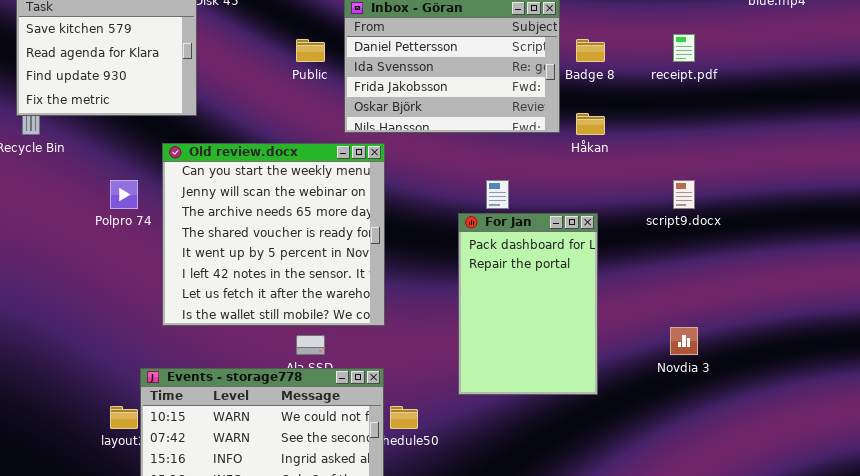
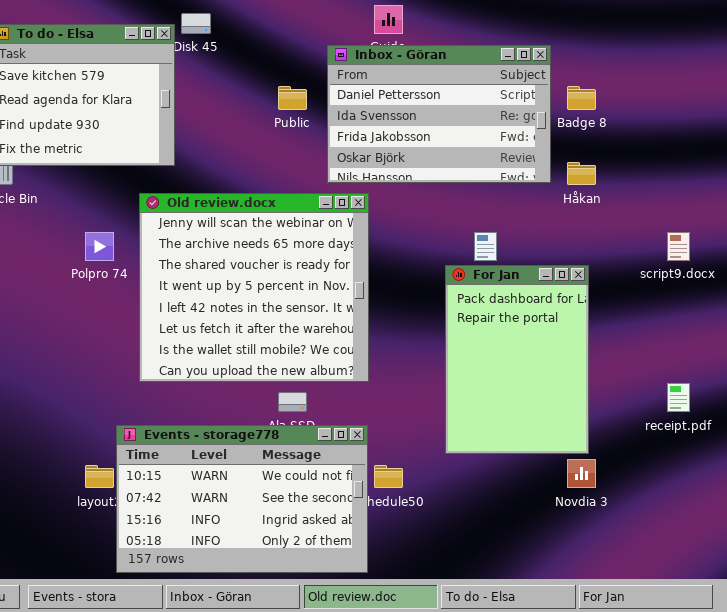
receipt.pdf: [673,34,695,62] -> [667,383,690,412], moved
Old review.docx: [162,143,385,326] -> [139,193,369,382], scrolled down 1 row
Novdia 3: [670,327,698,355] -> [567,459,596,488], moved

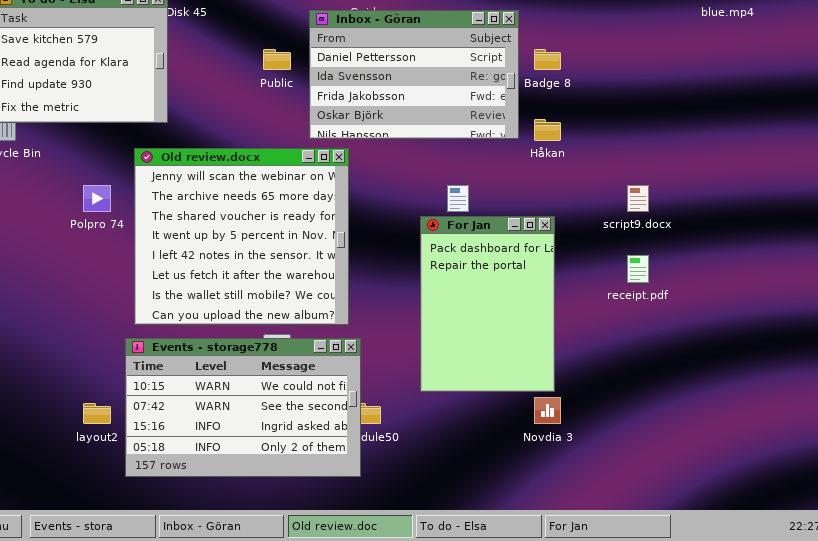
receipt.pdf: [667,383,690,412] -> [627,255,649,283], moved
Events - storage778: [116,425,368,573] -> [125,338,361,477], moved

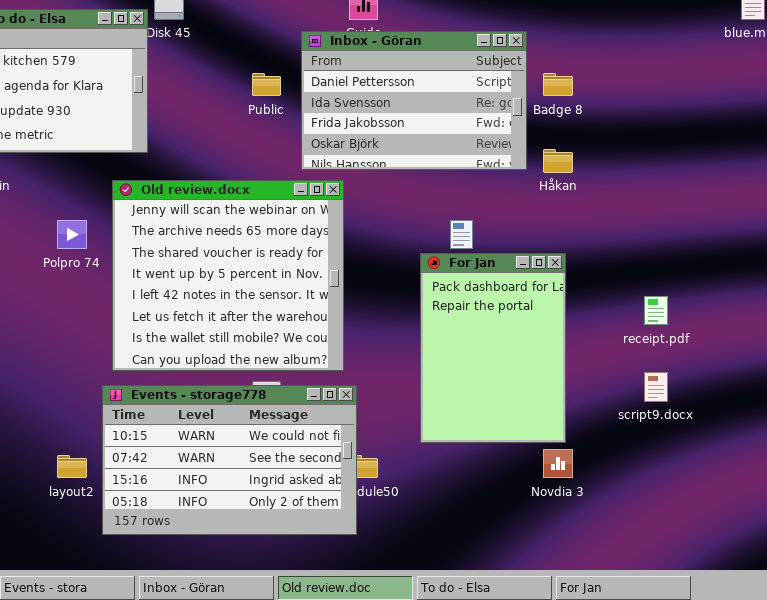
script9.docx: [627,185,649,212] -> [644,372,668,402], moved

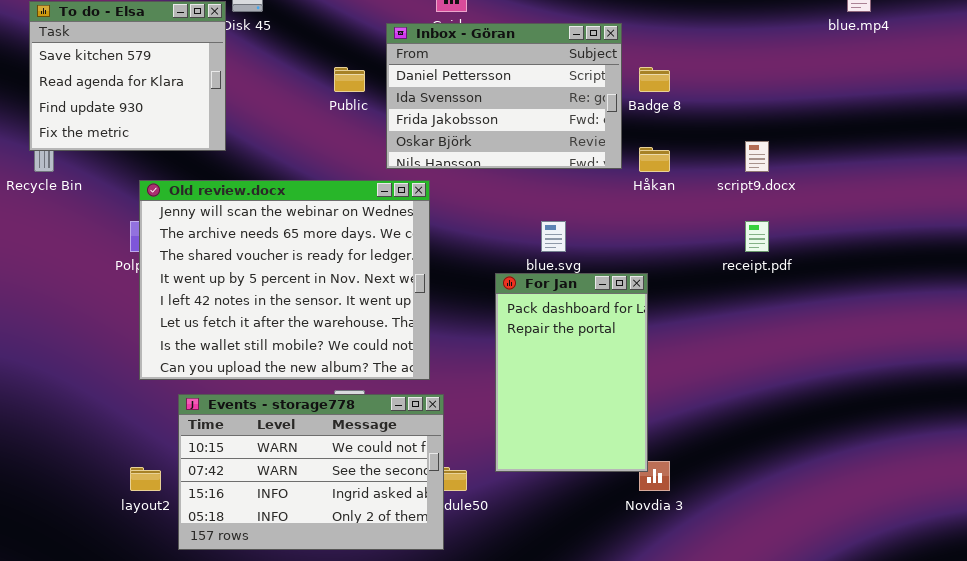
Old review.docx: [112,180,344,371] -> [139,180,430,380], resized
For Jan: [420,253,566,443] -> [495,273,648,472], moved
receipt.pdf: [644,296,668,325] -> [745,221,769,252], moved
script9.docx: [644,372,668,402] -> [745,141,769,172], moved

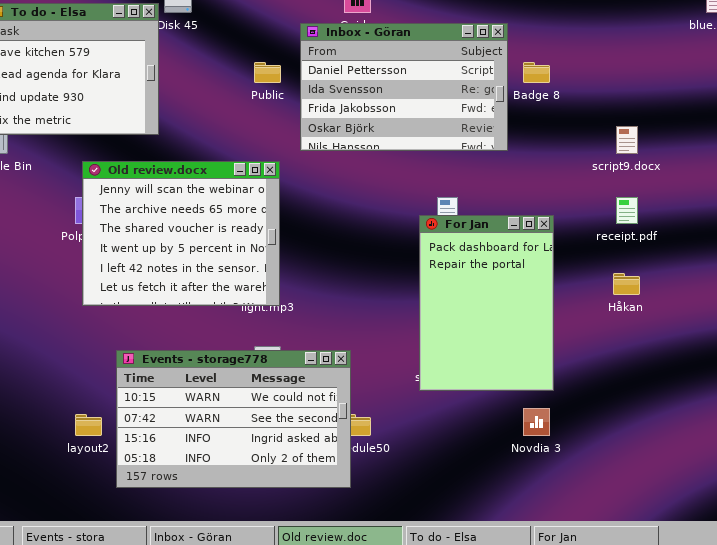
Håkan: [639,147,670,172] -> [613,273,640,295], moved
Old review.docx: [139,180,430,380] -> [82,161,280,306], resized
For Jan: [495,273,648,472] -> [419,215,554,391], moved

